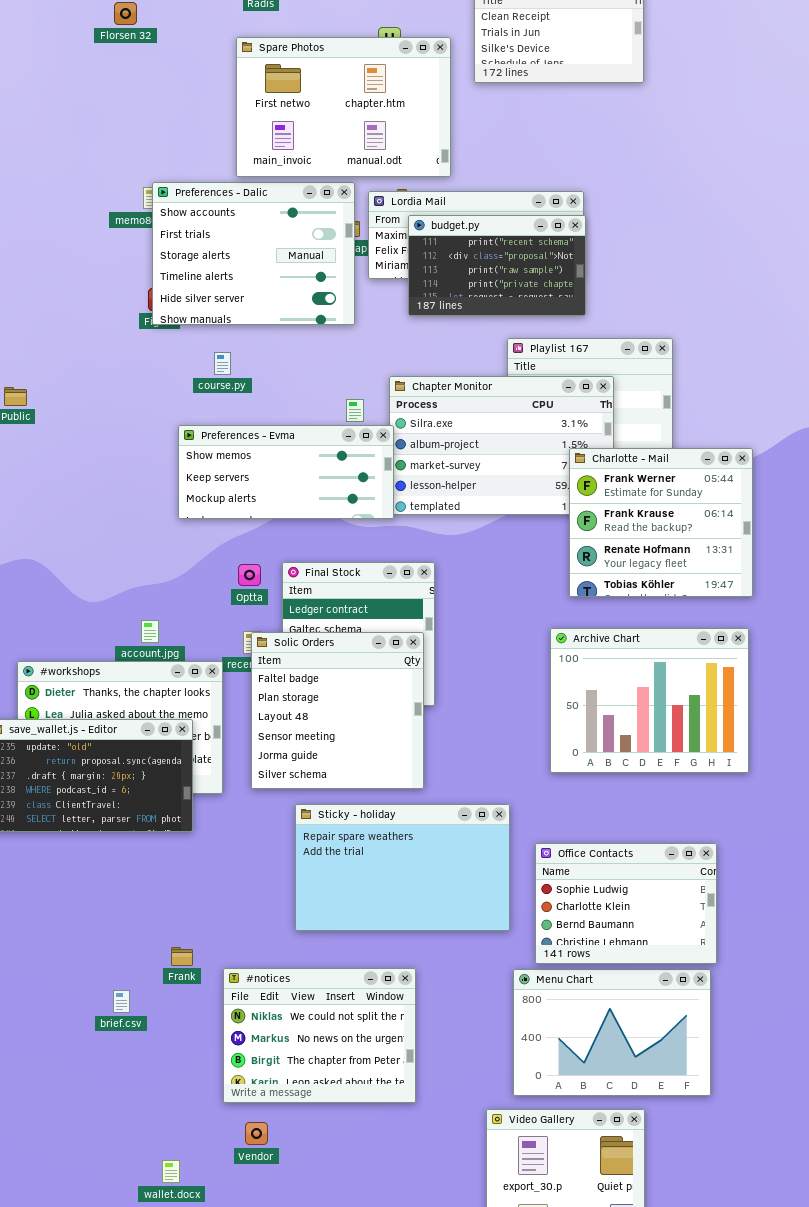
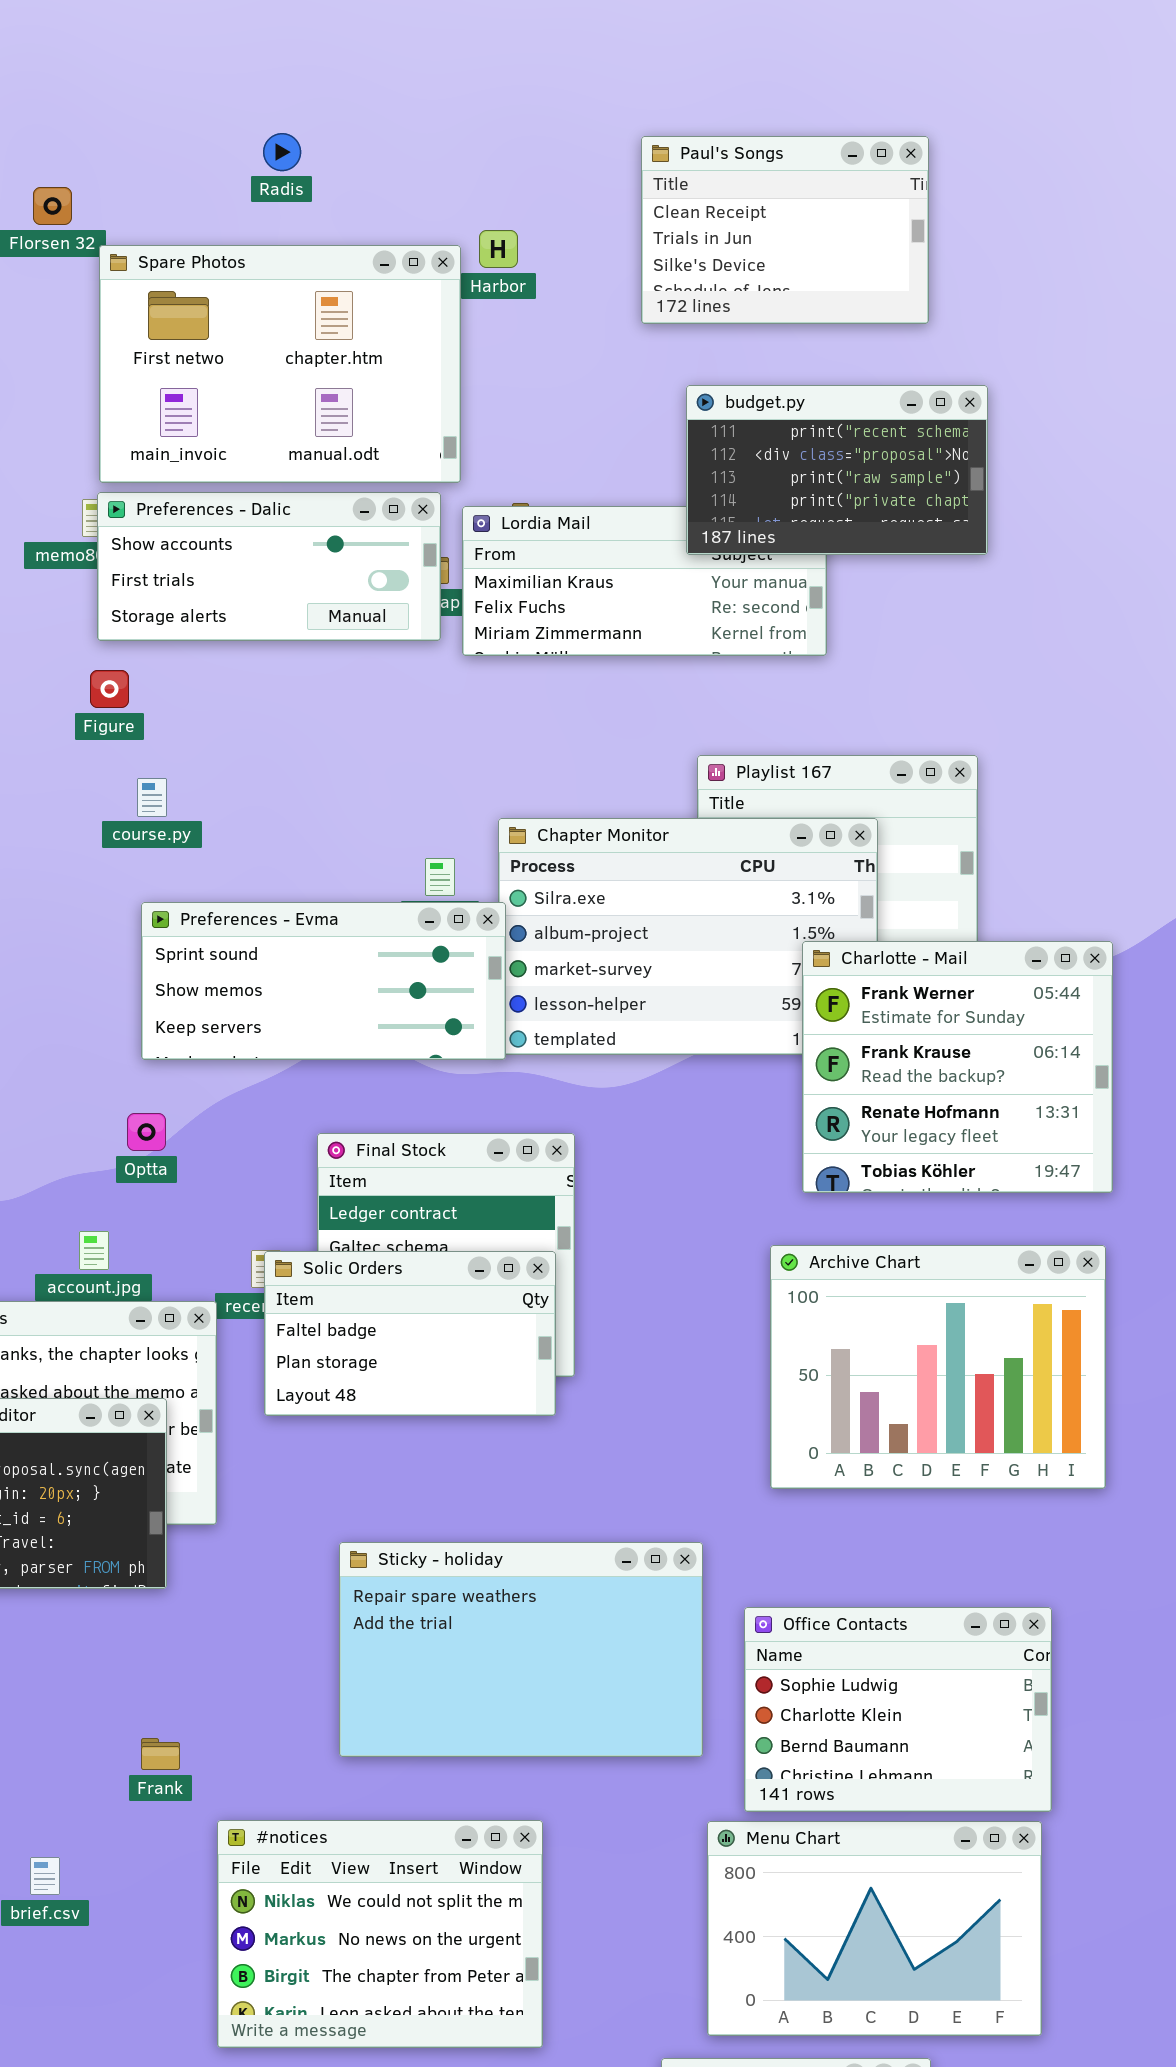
Spare Photos: [236,37,451,177] -> [99,245,461,483], moved
Preferences - Dalic: [152,182,355,325] -> [97,492,441,641], resized
budget.py: [408,215,586,316] -> [686,385,988,555], moved
course.py: [214,352,231,375] -> [137,778,167,817], moved
Preferences - Evma: [178,425,394,519] -> [141,902,506,1060], scrolled up 1 row
Optta: [238,564,261,586] -> [127,1113,166,1151], moved
Solic Orders: [251,632,424,789] -> [264,1251,556,1416], resized
Frank: [171,947,193,966] -> [141,1738,180,1770], moved

